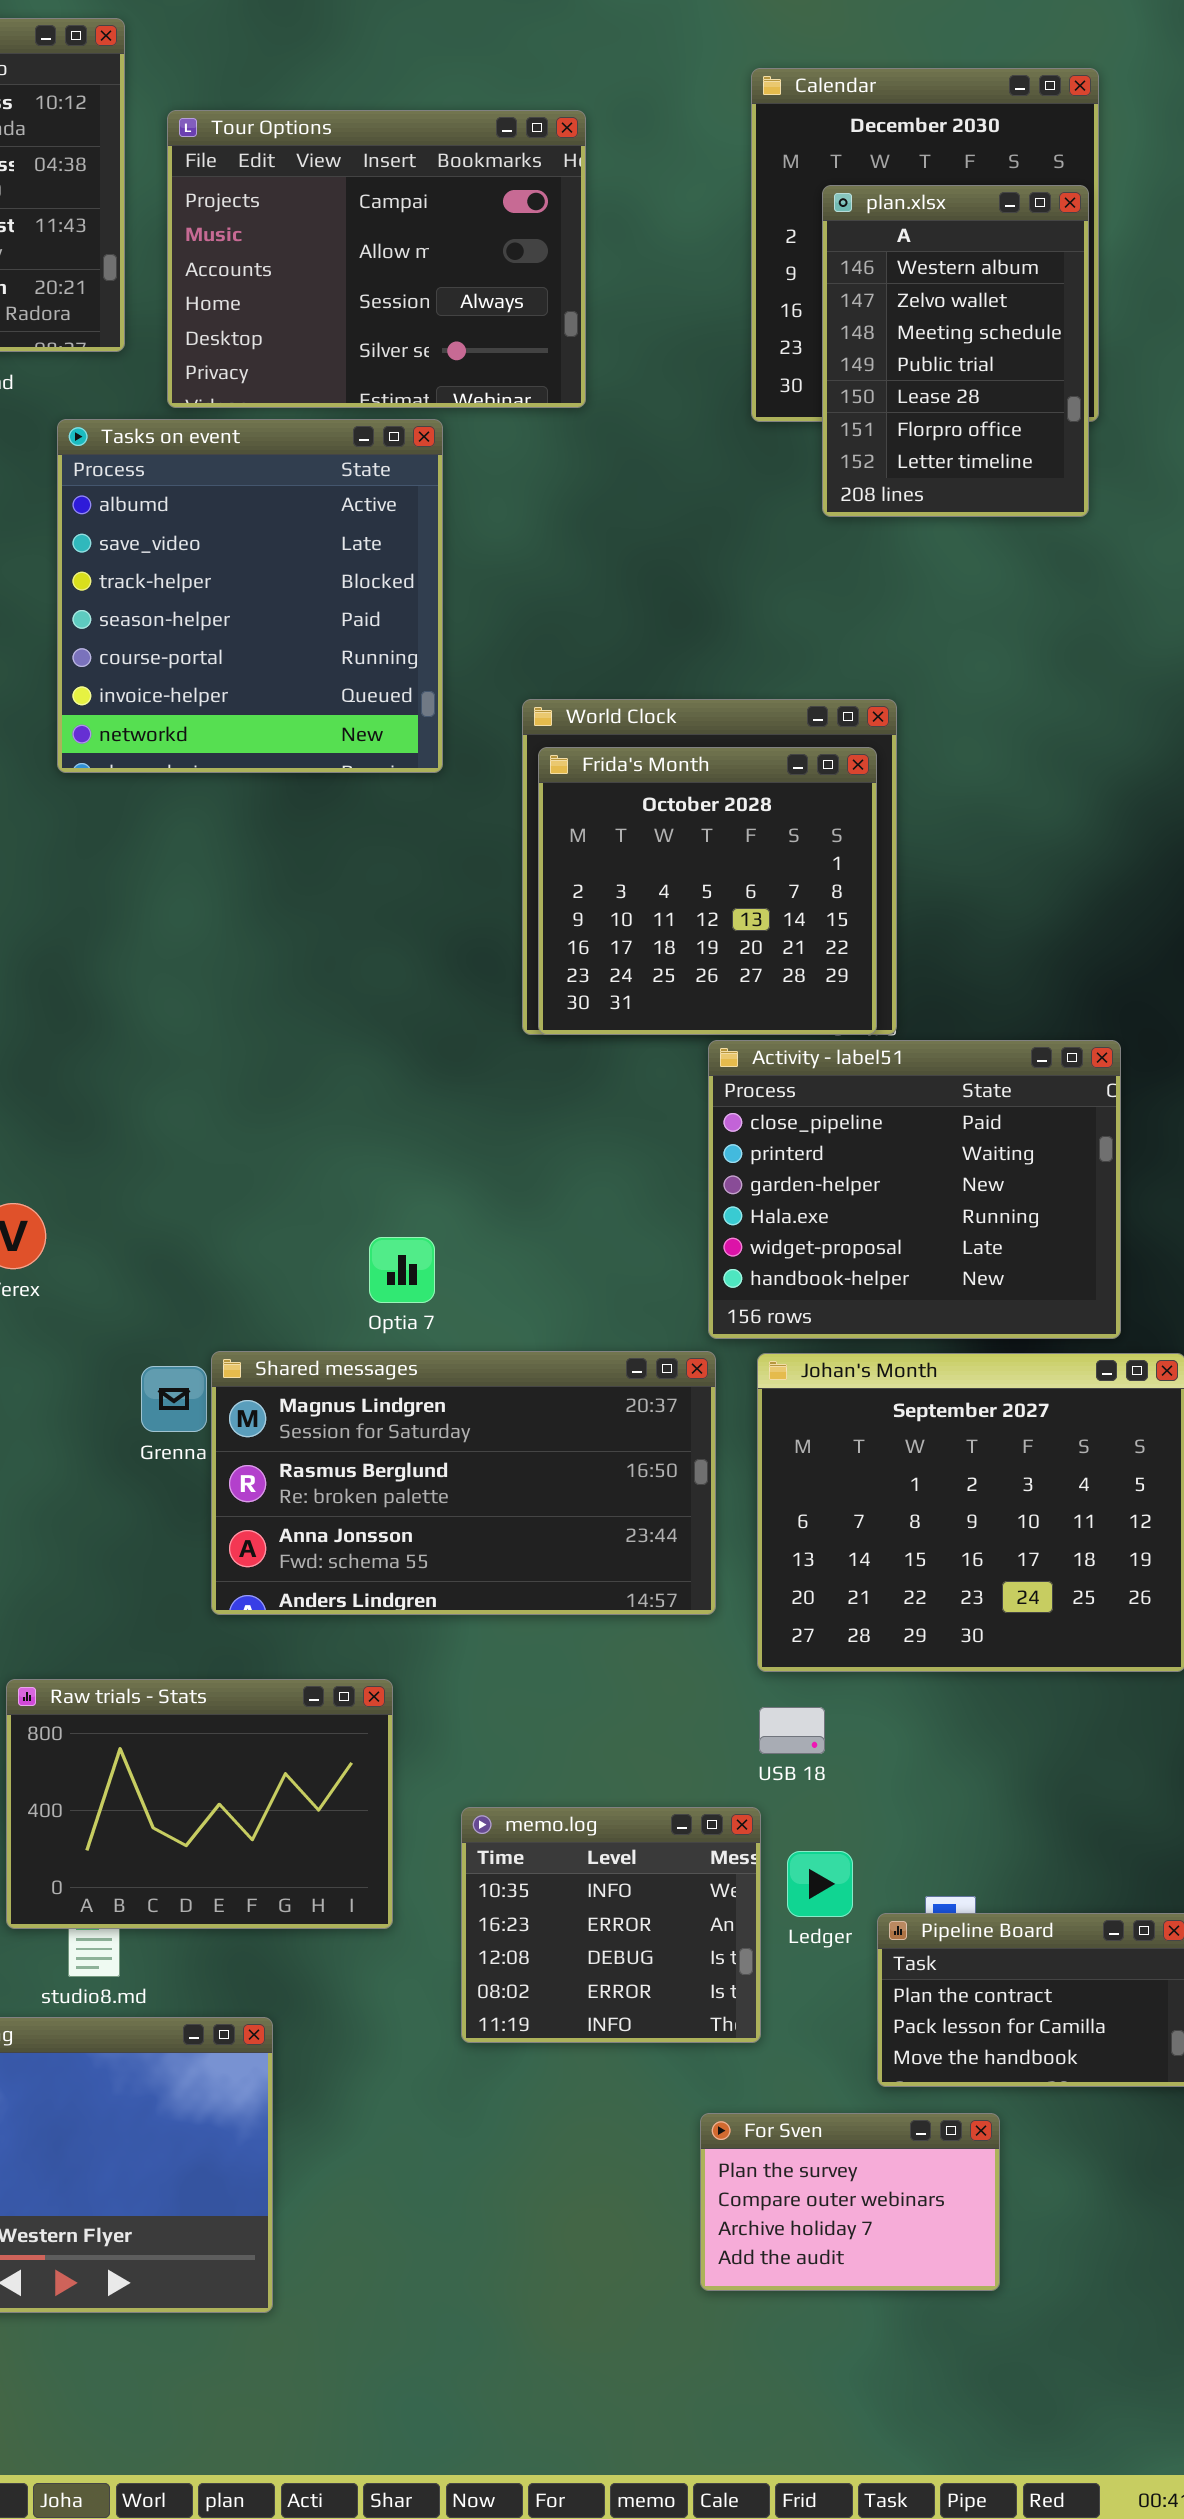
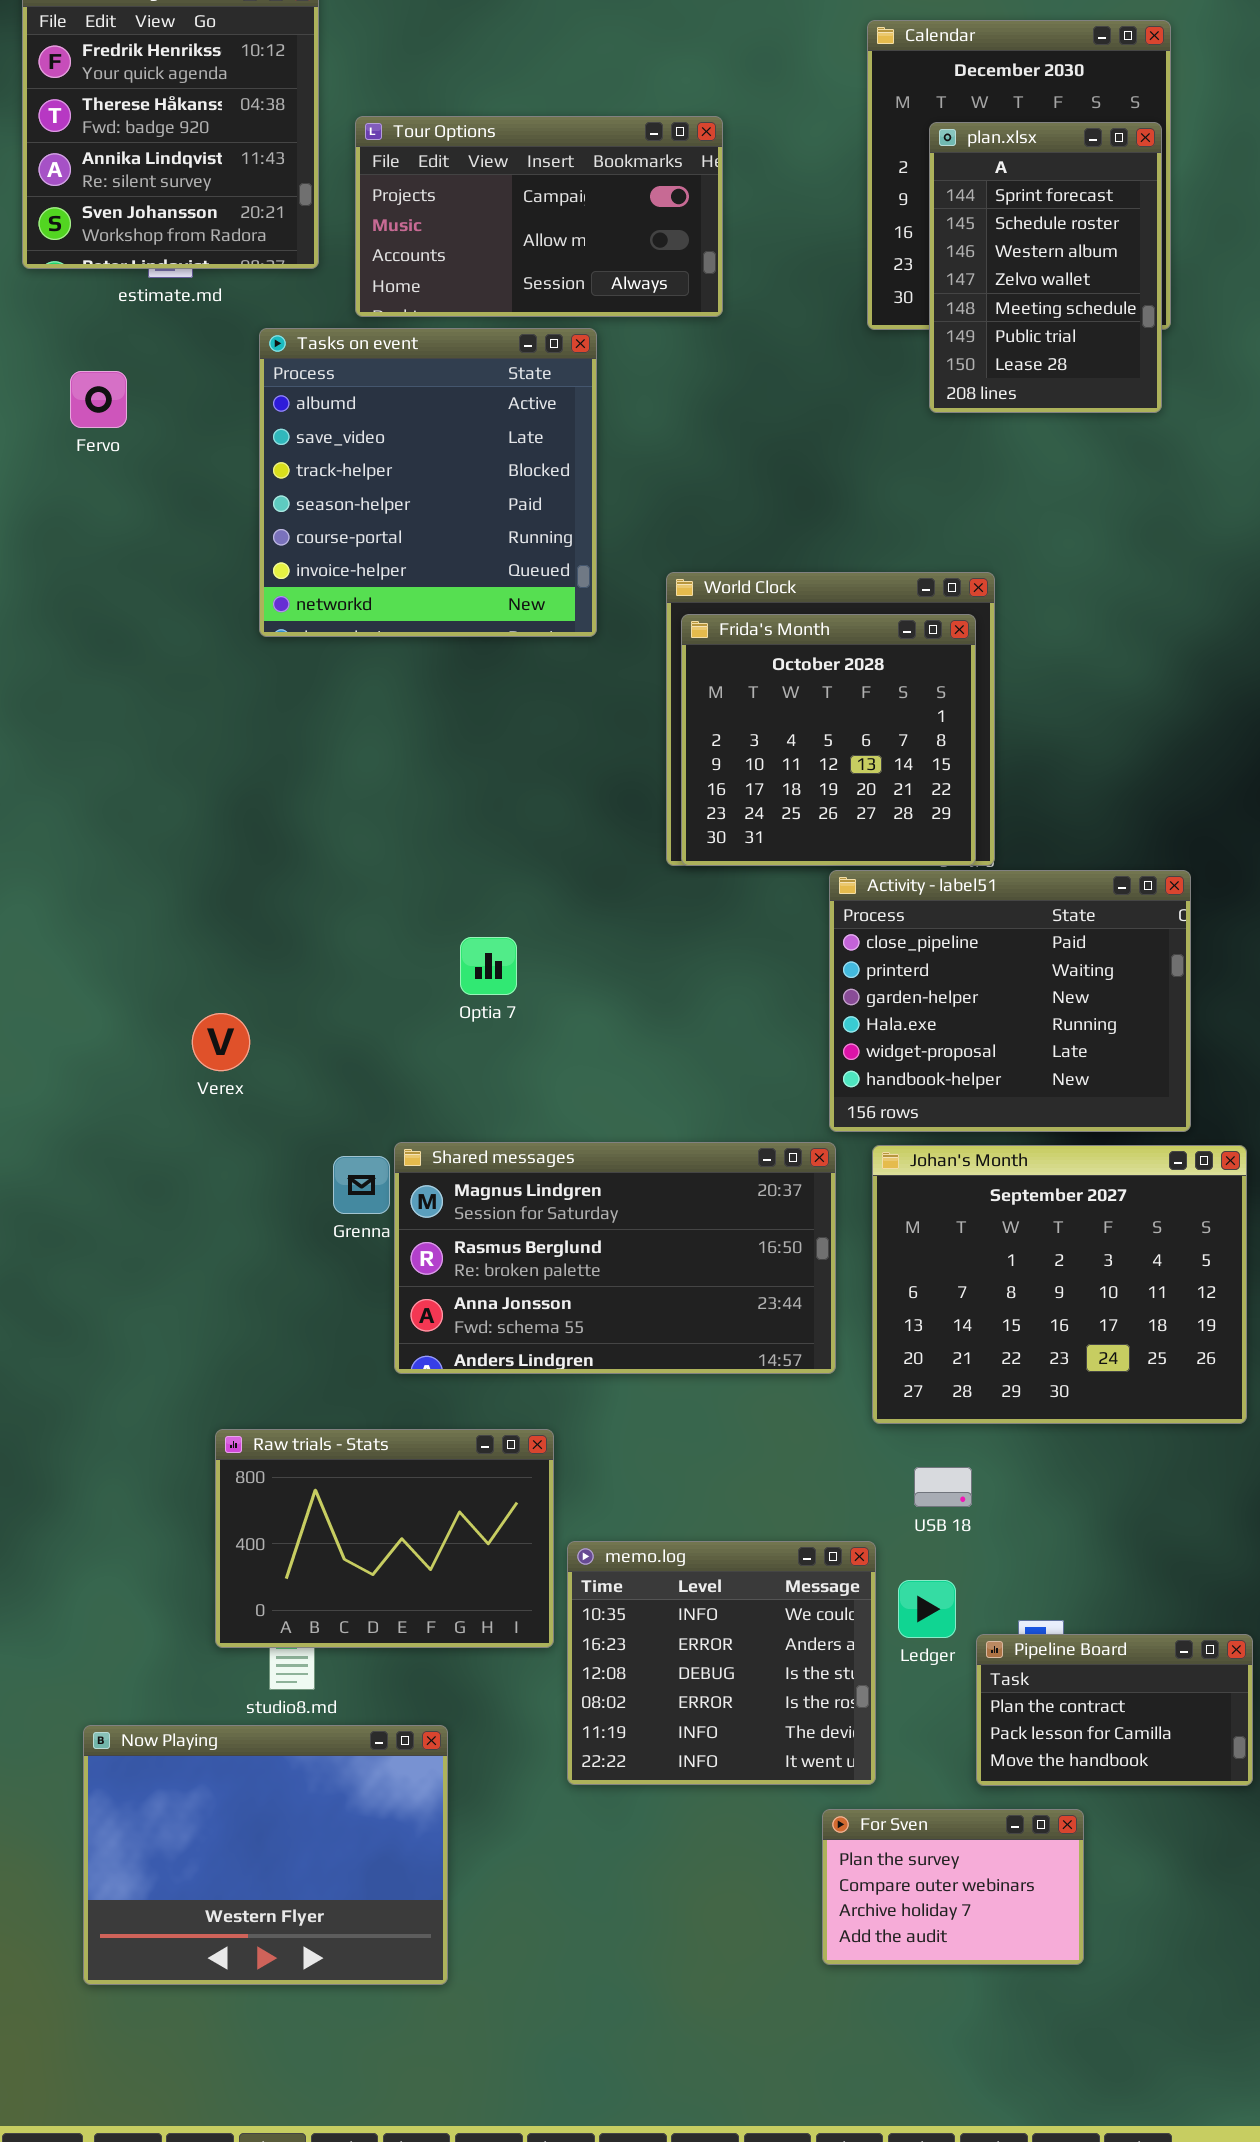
Tour Options: [167,110,586,408] -> [355,116,723,317], resized
plan.xlsx: [822,185,1089,517] -> [929,122,1162,413], scrolled up 2 rows
Optia 7: [369,1237,435,1303] -> [460,937,517,995], moved
USB 18: [759,1707,825,1754] -> [914,1467,972,1507], moved
memo.log: [461,1807,761,2043] -> [567,1541,876,1785], resized

